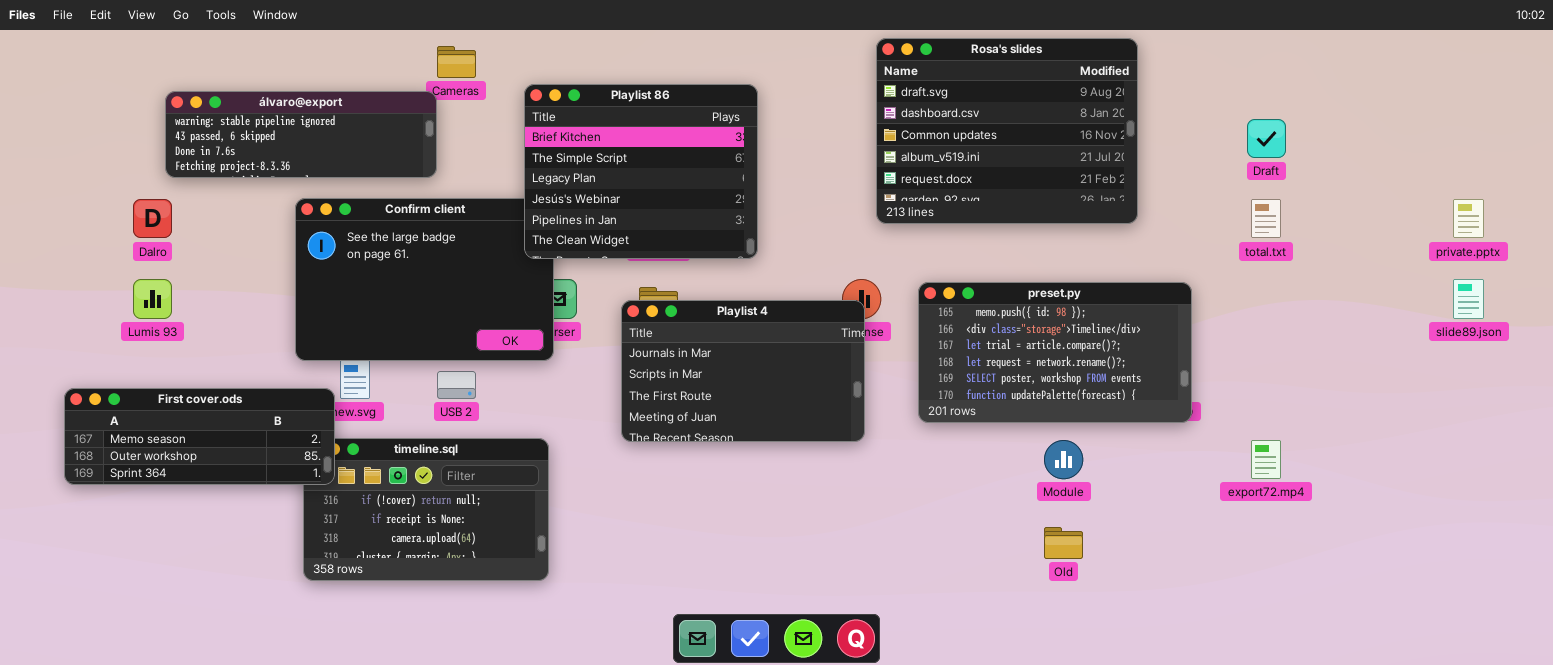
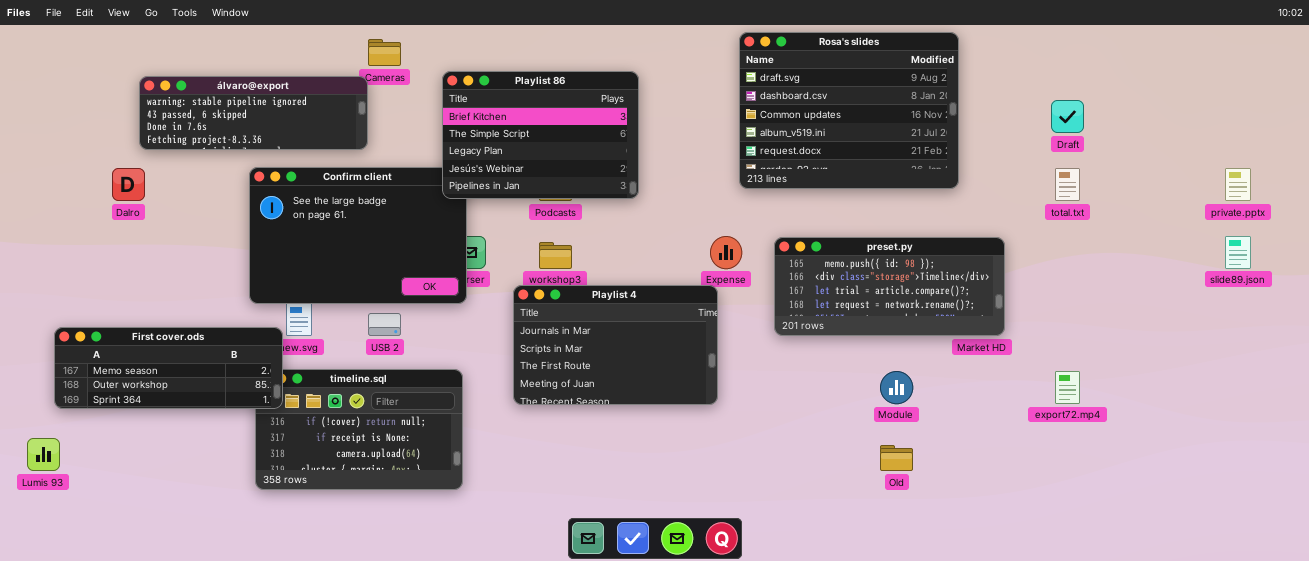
Playlist 86: [524,84,758,259] -> [442,71,639,199], resized
Lumis 93: [133,279,172,319] -> [27,438,60,471], moved
preset.py: [918,282,1192,423] -> [774,237,1005,336], resized
Playlist 4: [621,300,865,442] -> [513,285,718,405], moved

